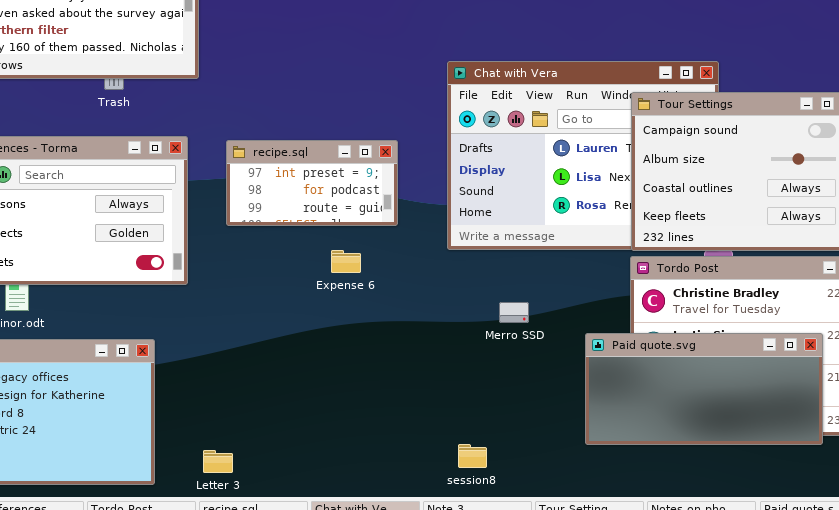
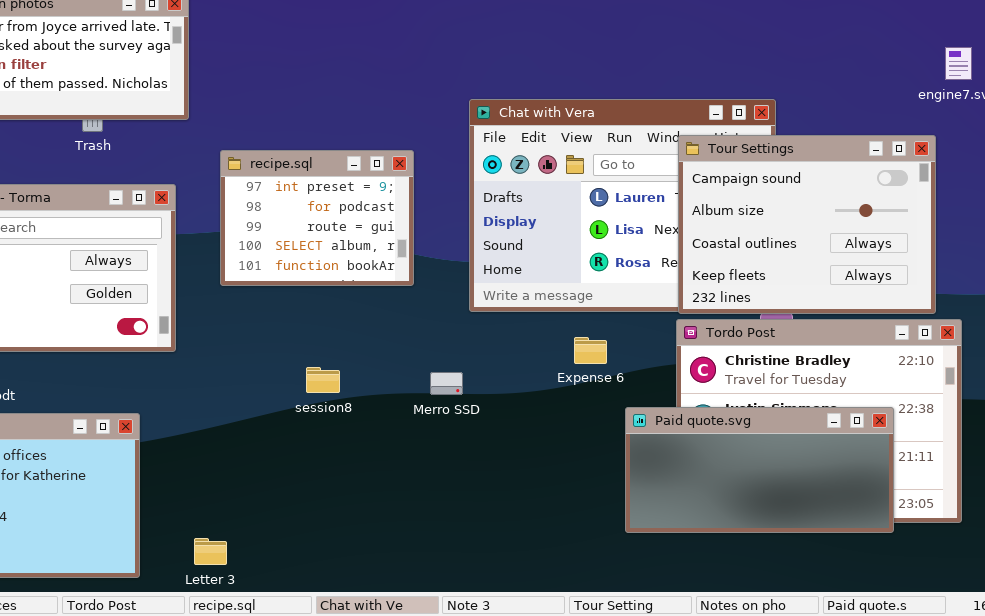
recipe.sql: [226,140,398,226] -> [220,150,414,286], resized
Expense 6: [331,250,361,273] -> [574,337,607,364], moved
Merro SSD: [499,302,529,323] -> [430,372,463,395], moved
session8: [458,444,487,468] -> [306,367,340,393], moved

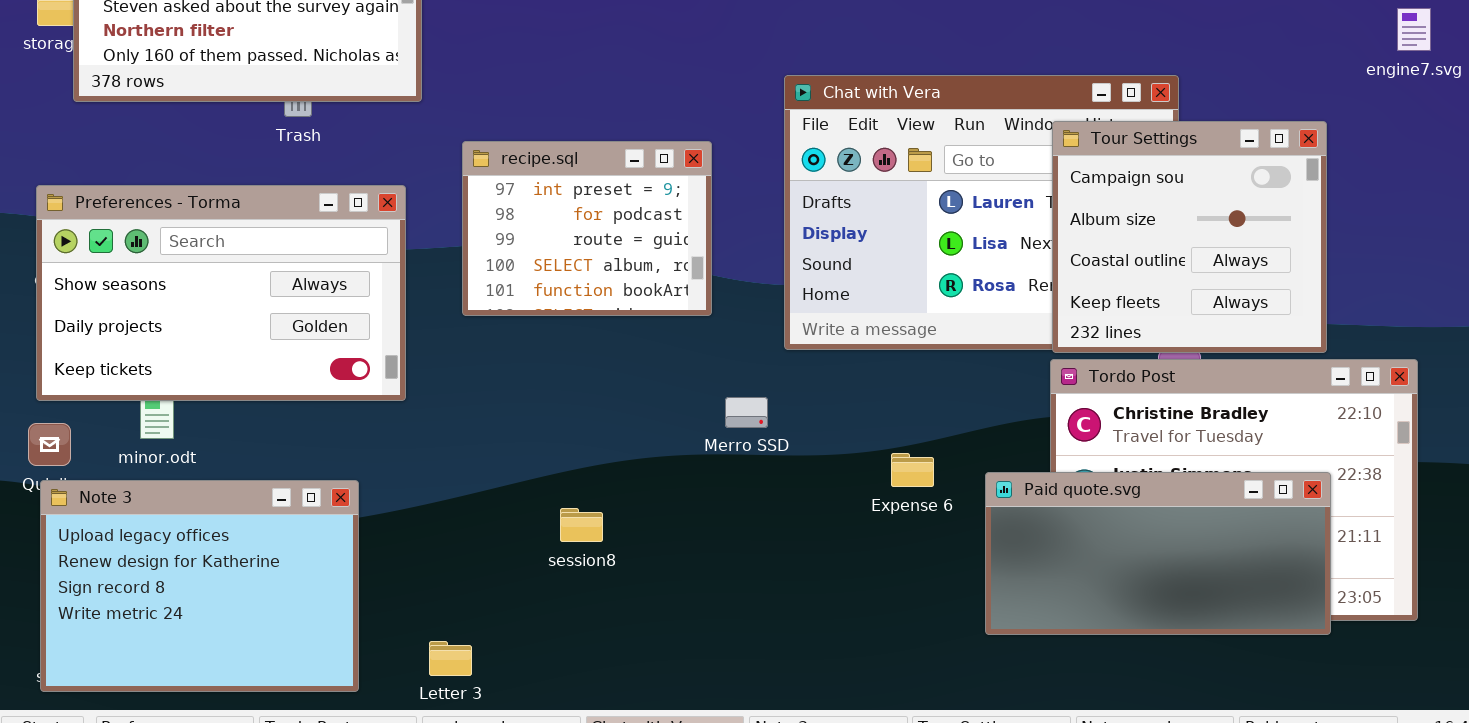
Tour Settings: [678,135,936,314] -> [1052,121,1327,353], resized
Expense 6: [574,337,607,364] -> [891,453,934,487], moved
session8: [306,367,340,393] -> [560,508,603,542], moved
Merro SSD: [430,372,463,395] -> [725,397,768,428], moved

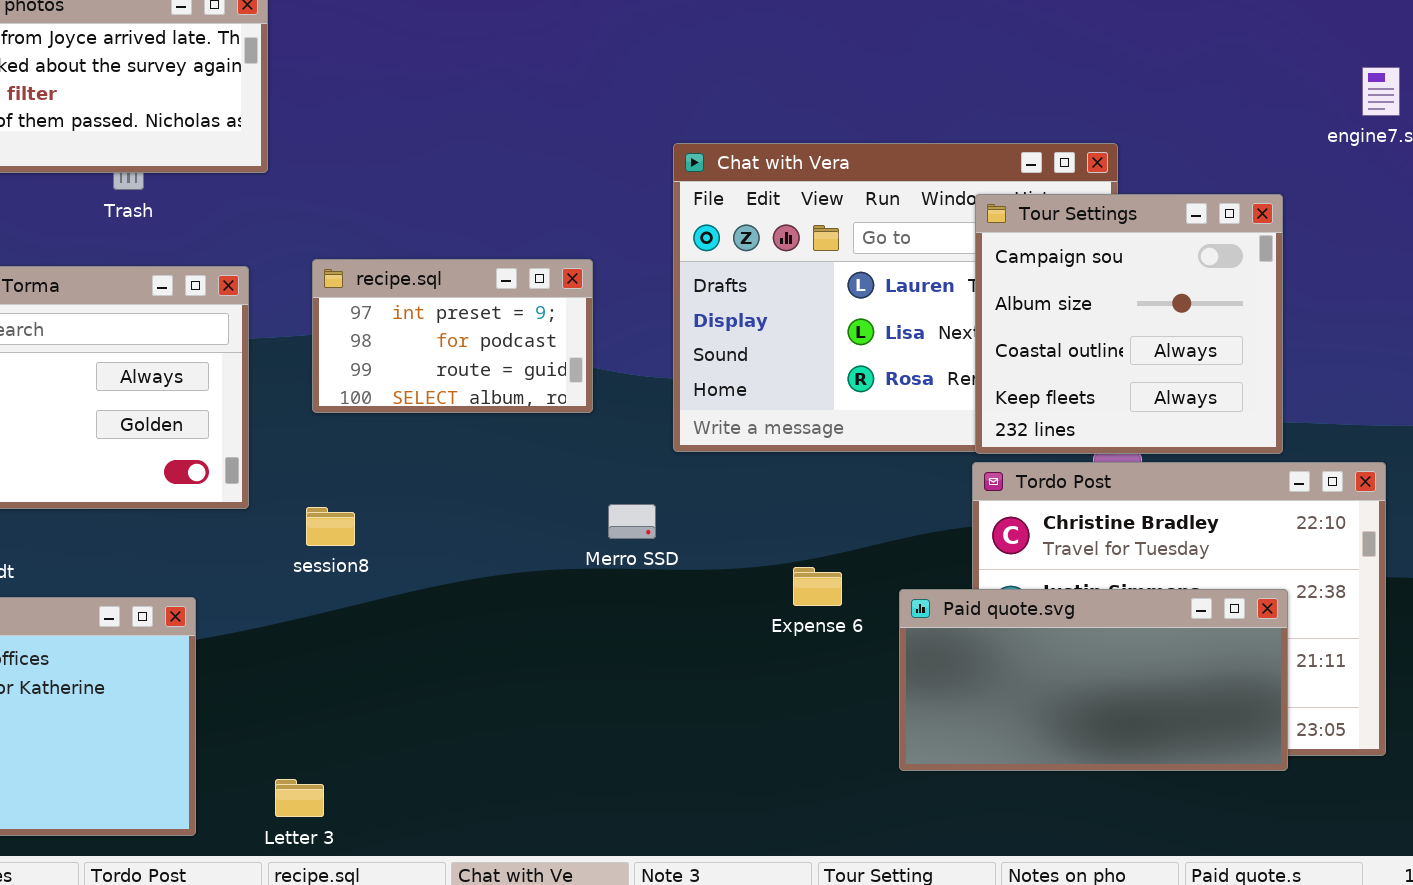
recipe.sql: [462,141,712,316] -> [312,259,593,413], resized
session8: [560,508,603,542] -> [306,507,355,546], moved

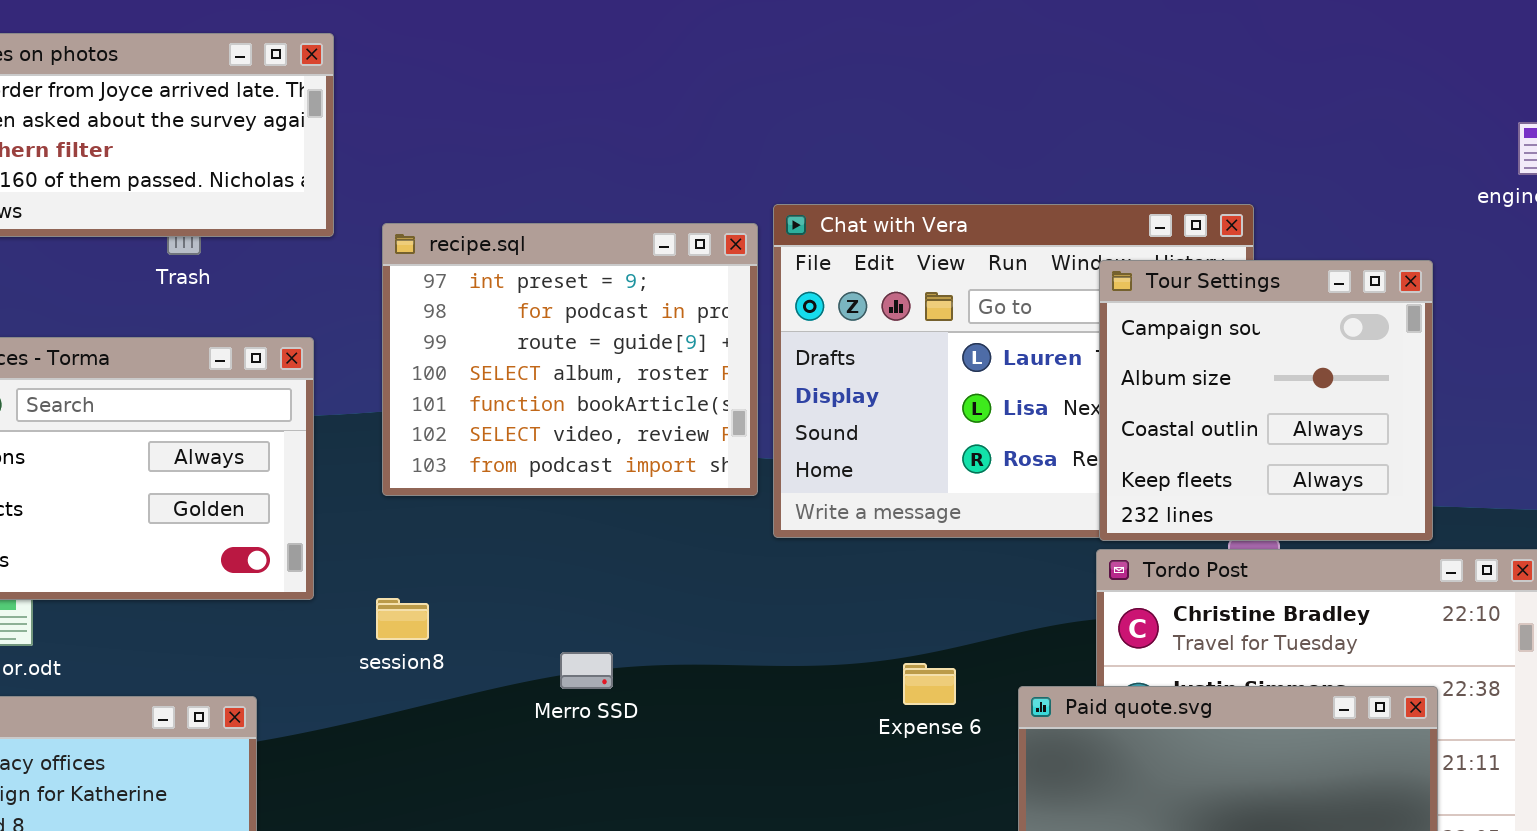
recipe.sql: [312,259,593,413] -> [382,223,758,496], resized
Merro SSD: [608,504,656,539] -> [560,652,613,689], moved

